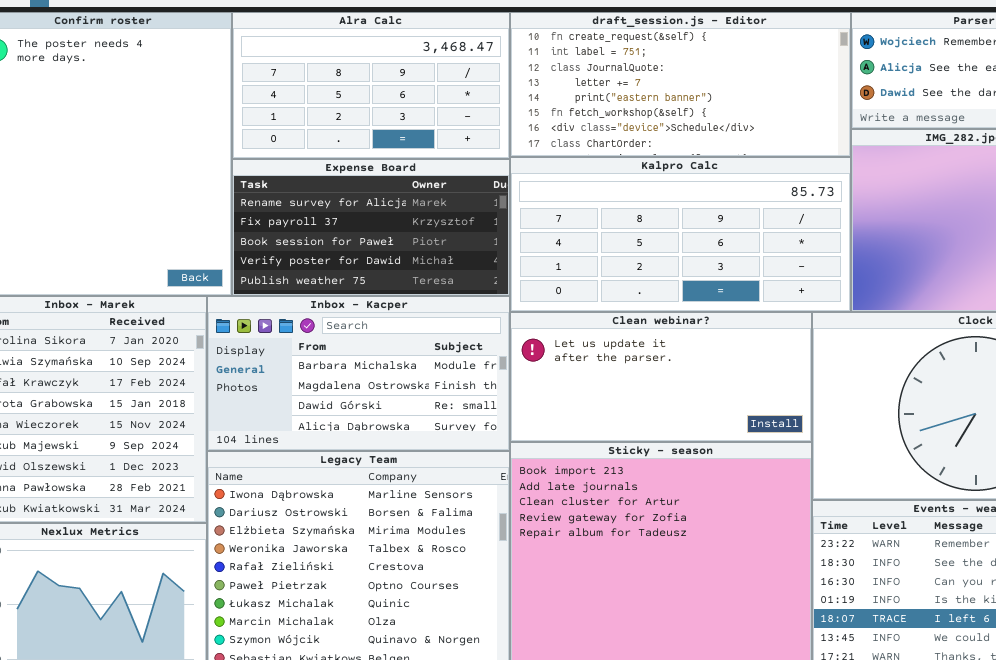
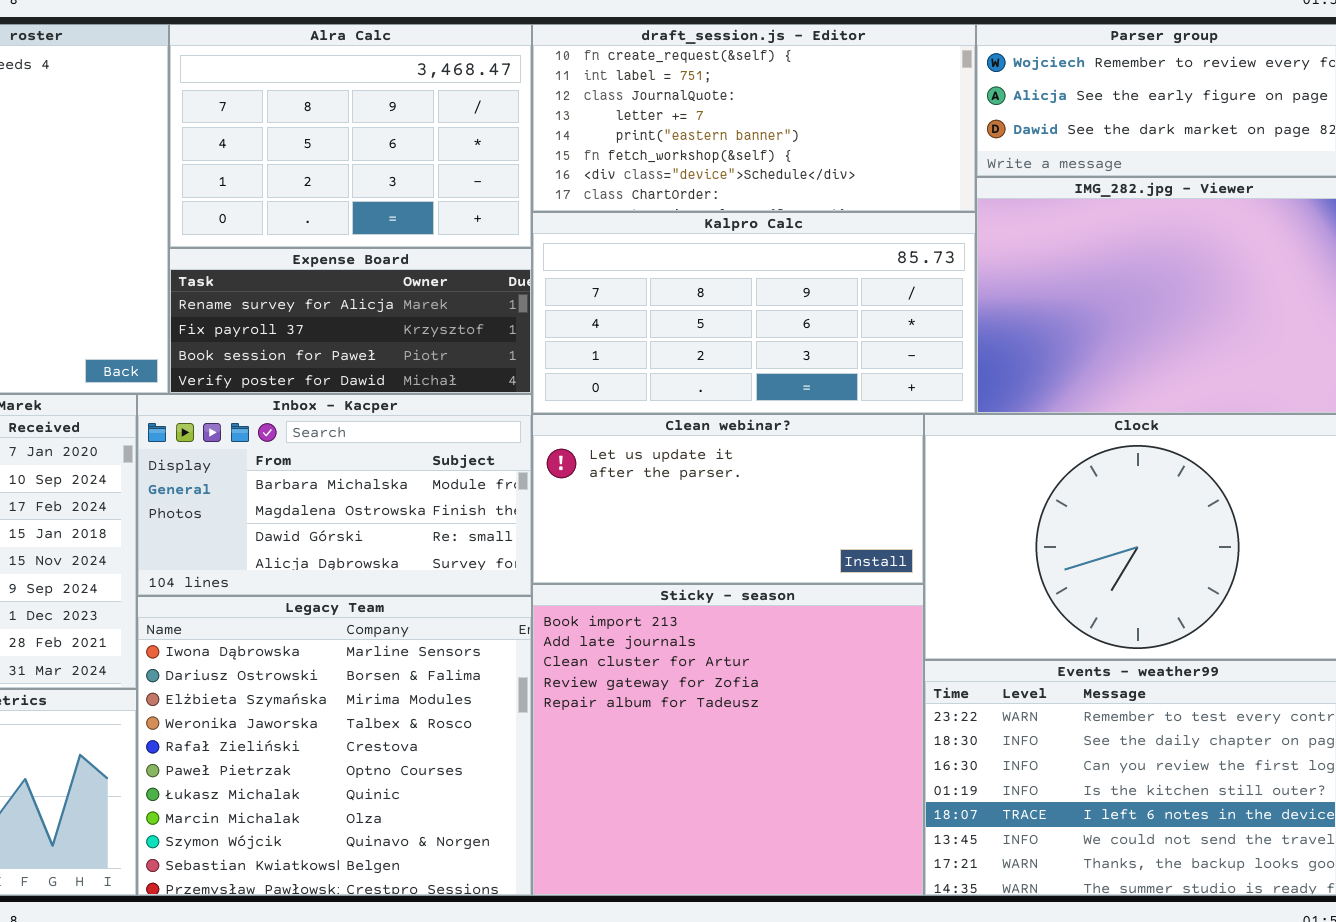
Alra Calc: [232,12,510,159] -> [169,24,532,248], resized
Expense Board: [232,159,510,296] -> [169,248,532,394], resized

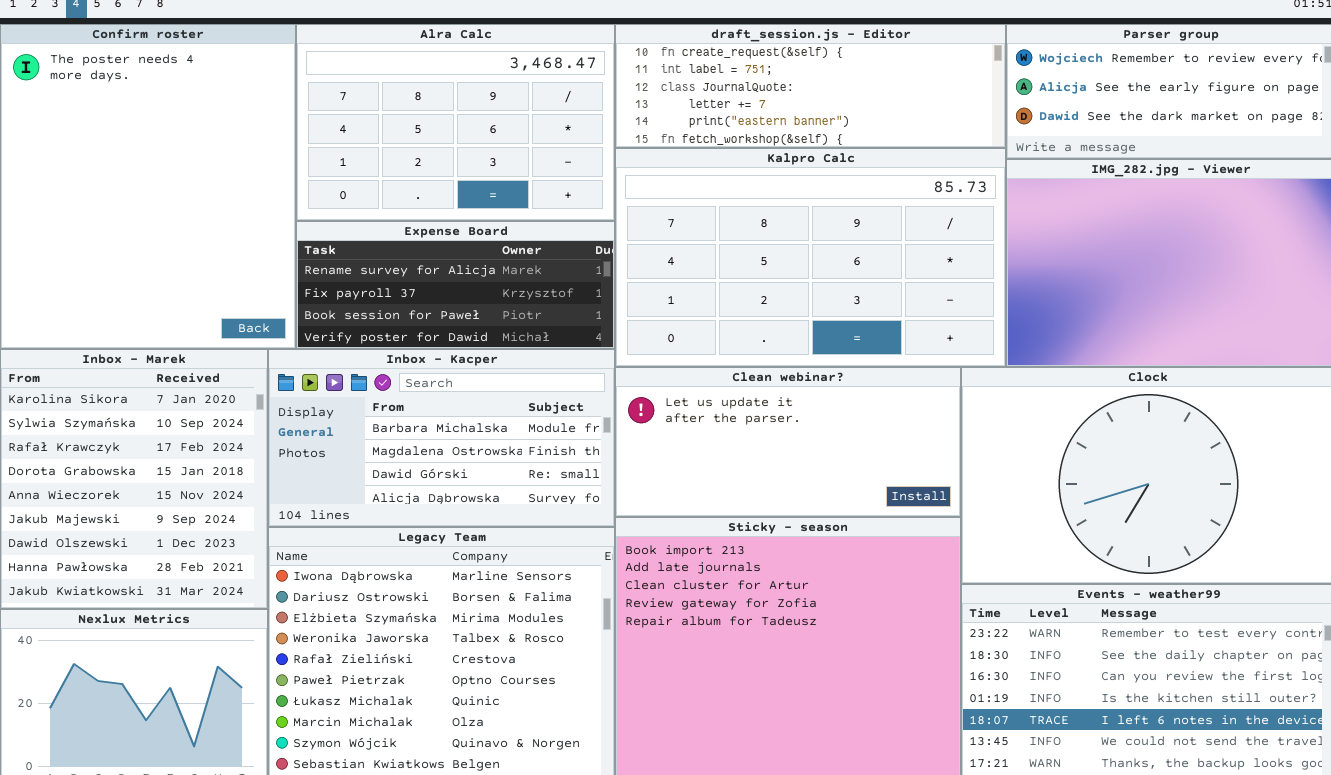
draft_session.js - Editor: [532,24,976,212] -> [615,24,1006,148], resized
Kalpro Calc: [532,212,976,414] -> [615,148,1006,367], resized

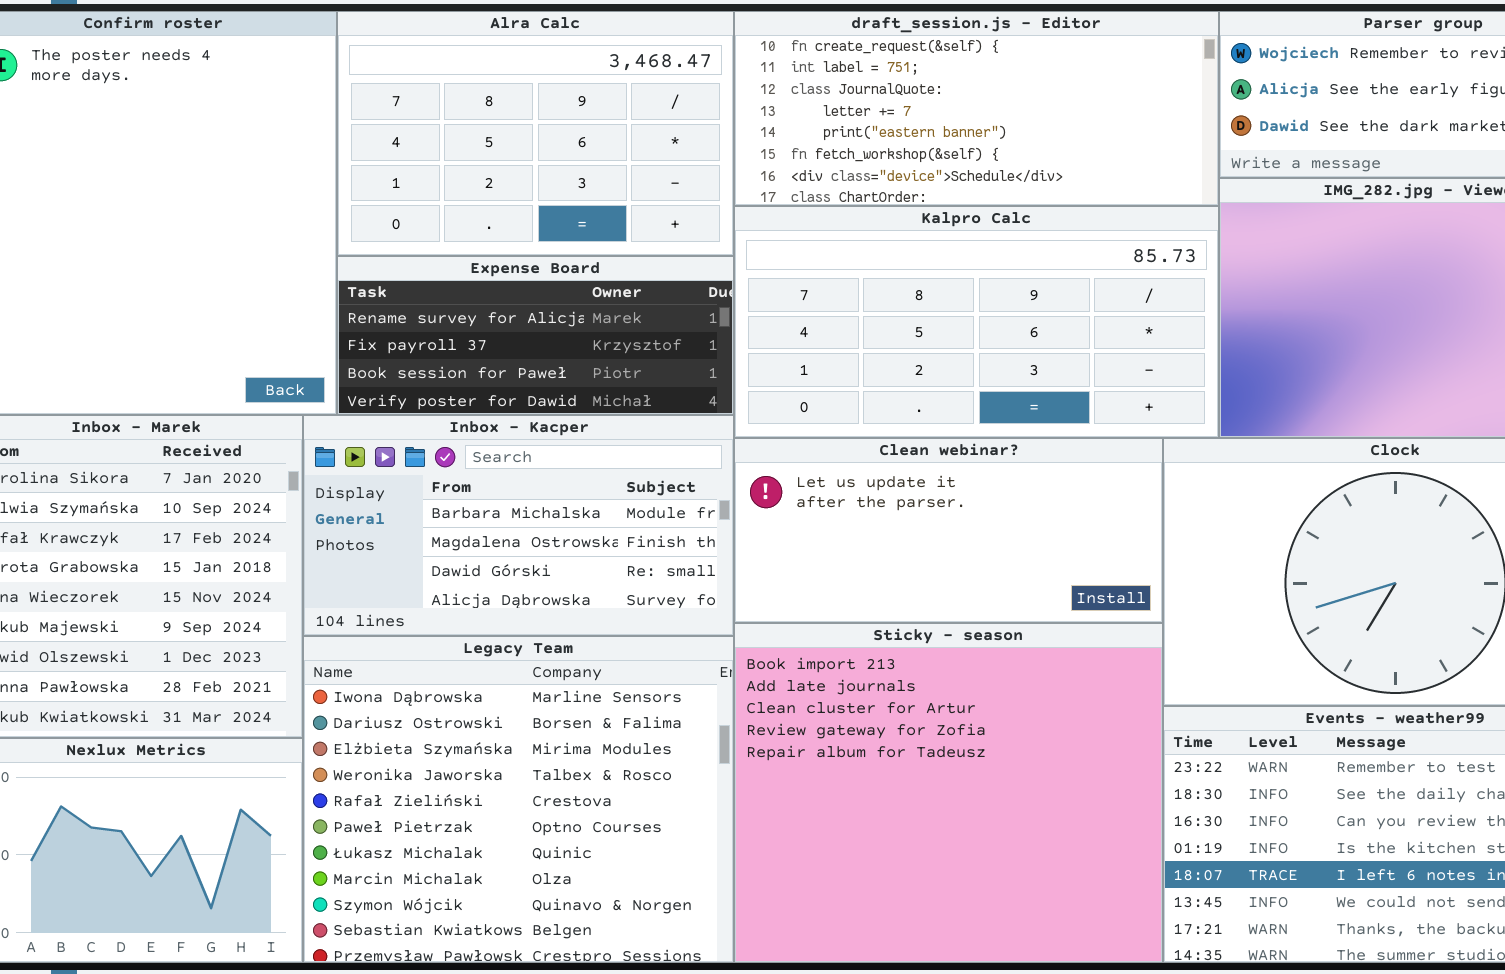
draft_session.js - Editor: [615,24,1006,148] -> [734,11,1219,206], resized
Kalpro Calc: [615,148,1006,367] -> [734,206,1219,438], resized

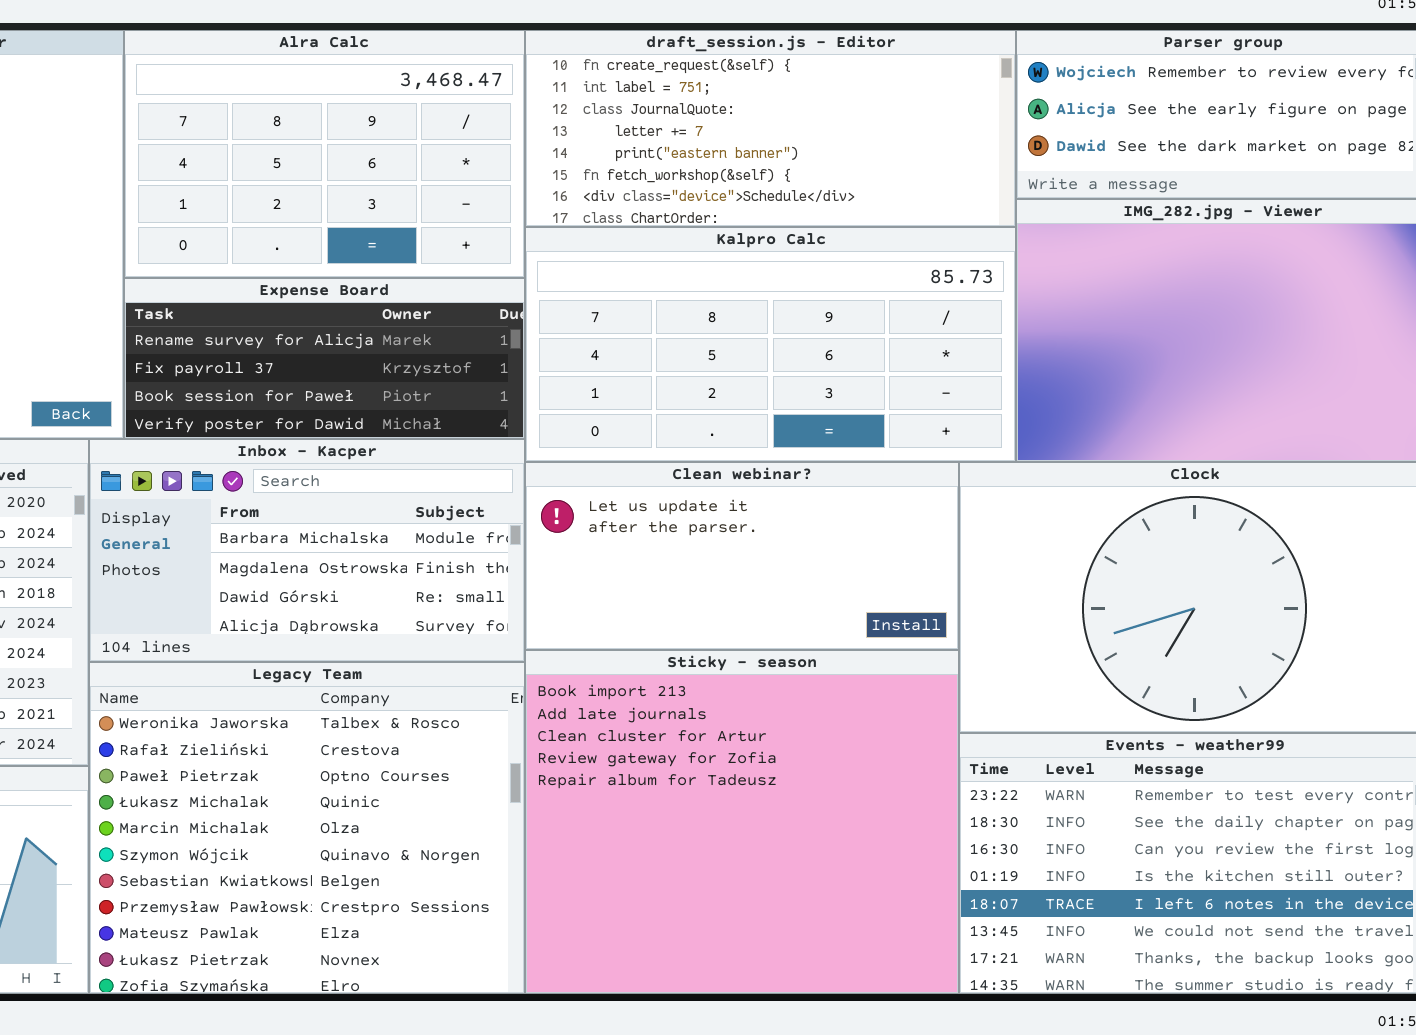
Legacy Team: [303,636,734,963] -> [89,662,525,994], scrolled down 3 rows

